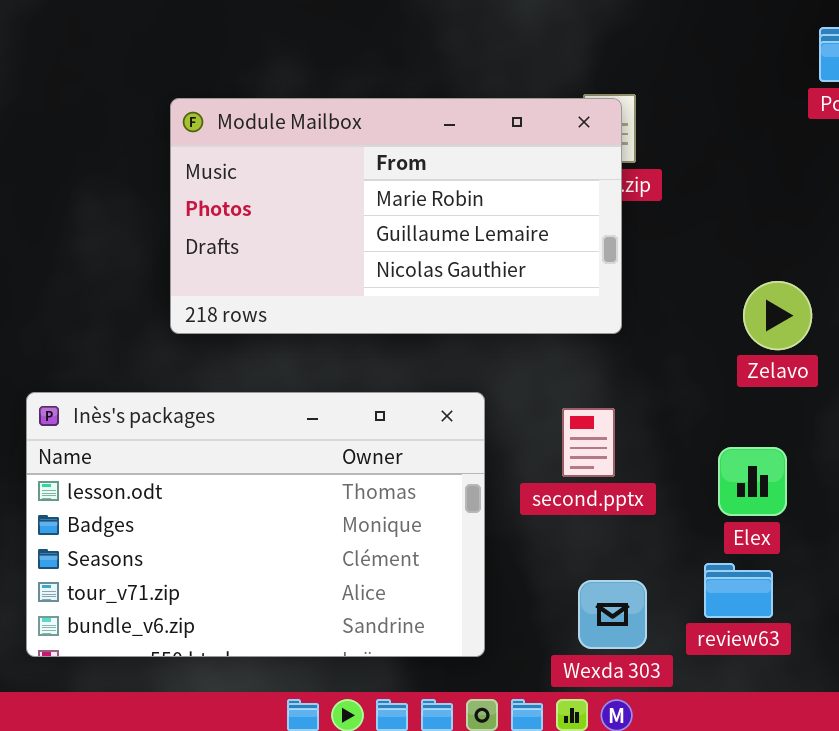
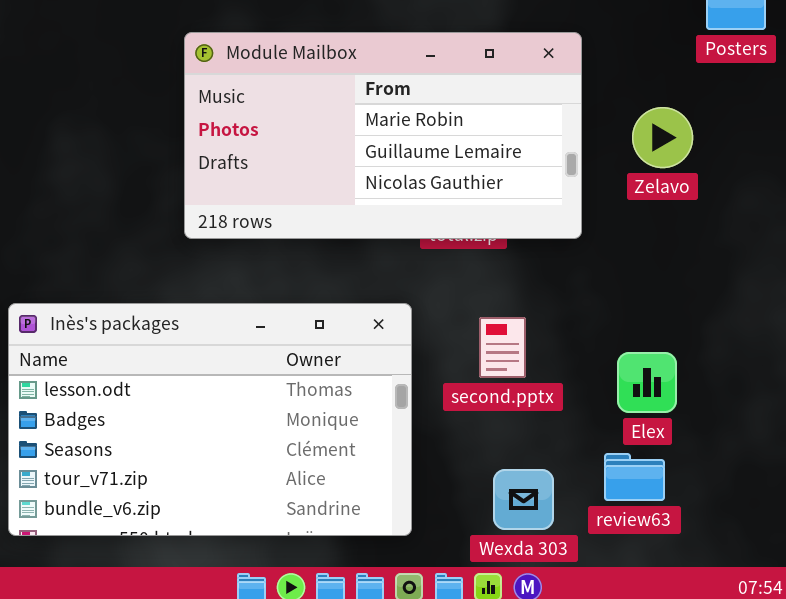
Module Mailbox: [170,98,622,334] -> [184,32,582,239], moved
Zelavo: [743,281,812,350] -> [632,107,693,168], moved

